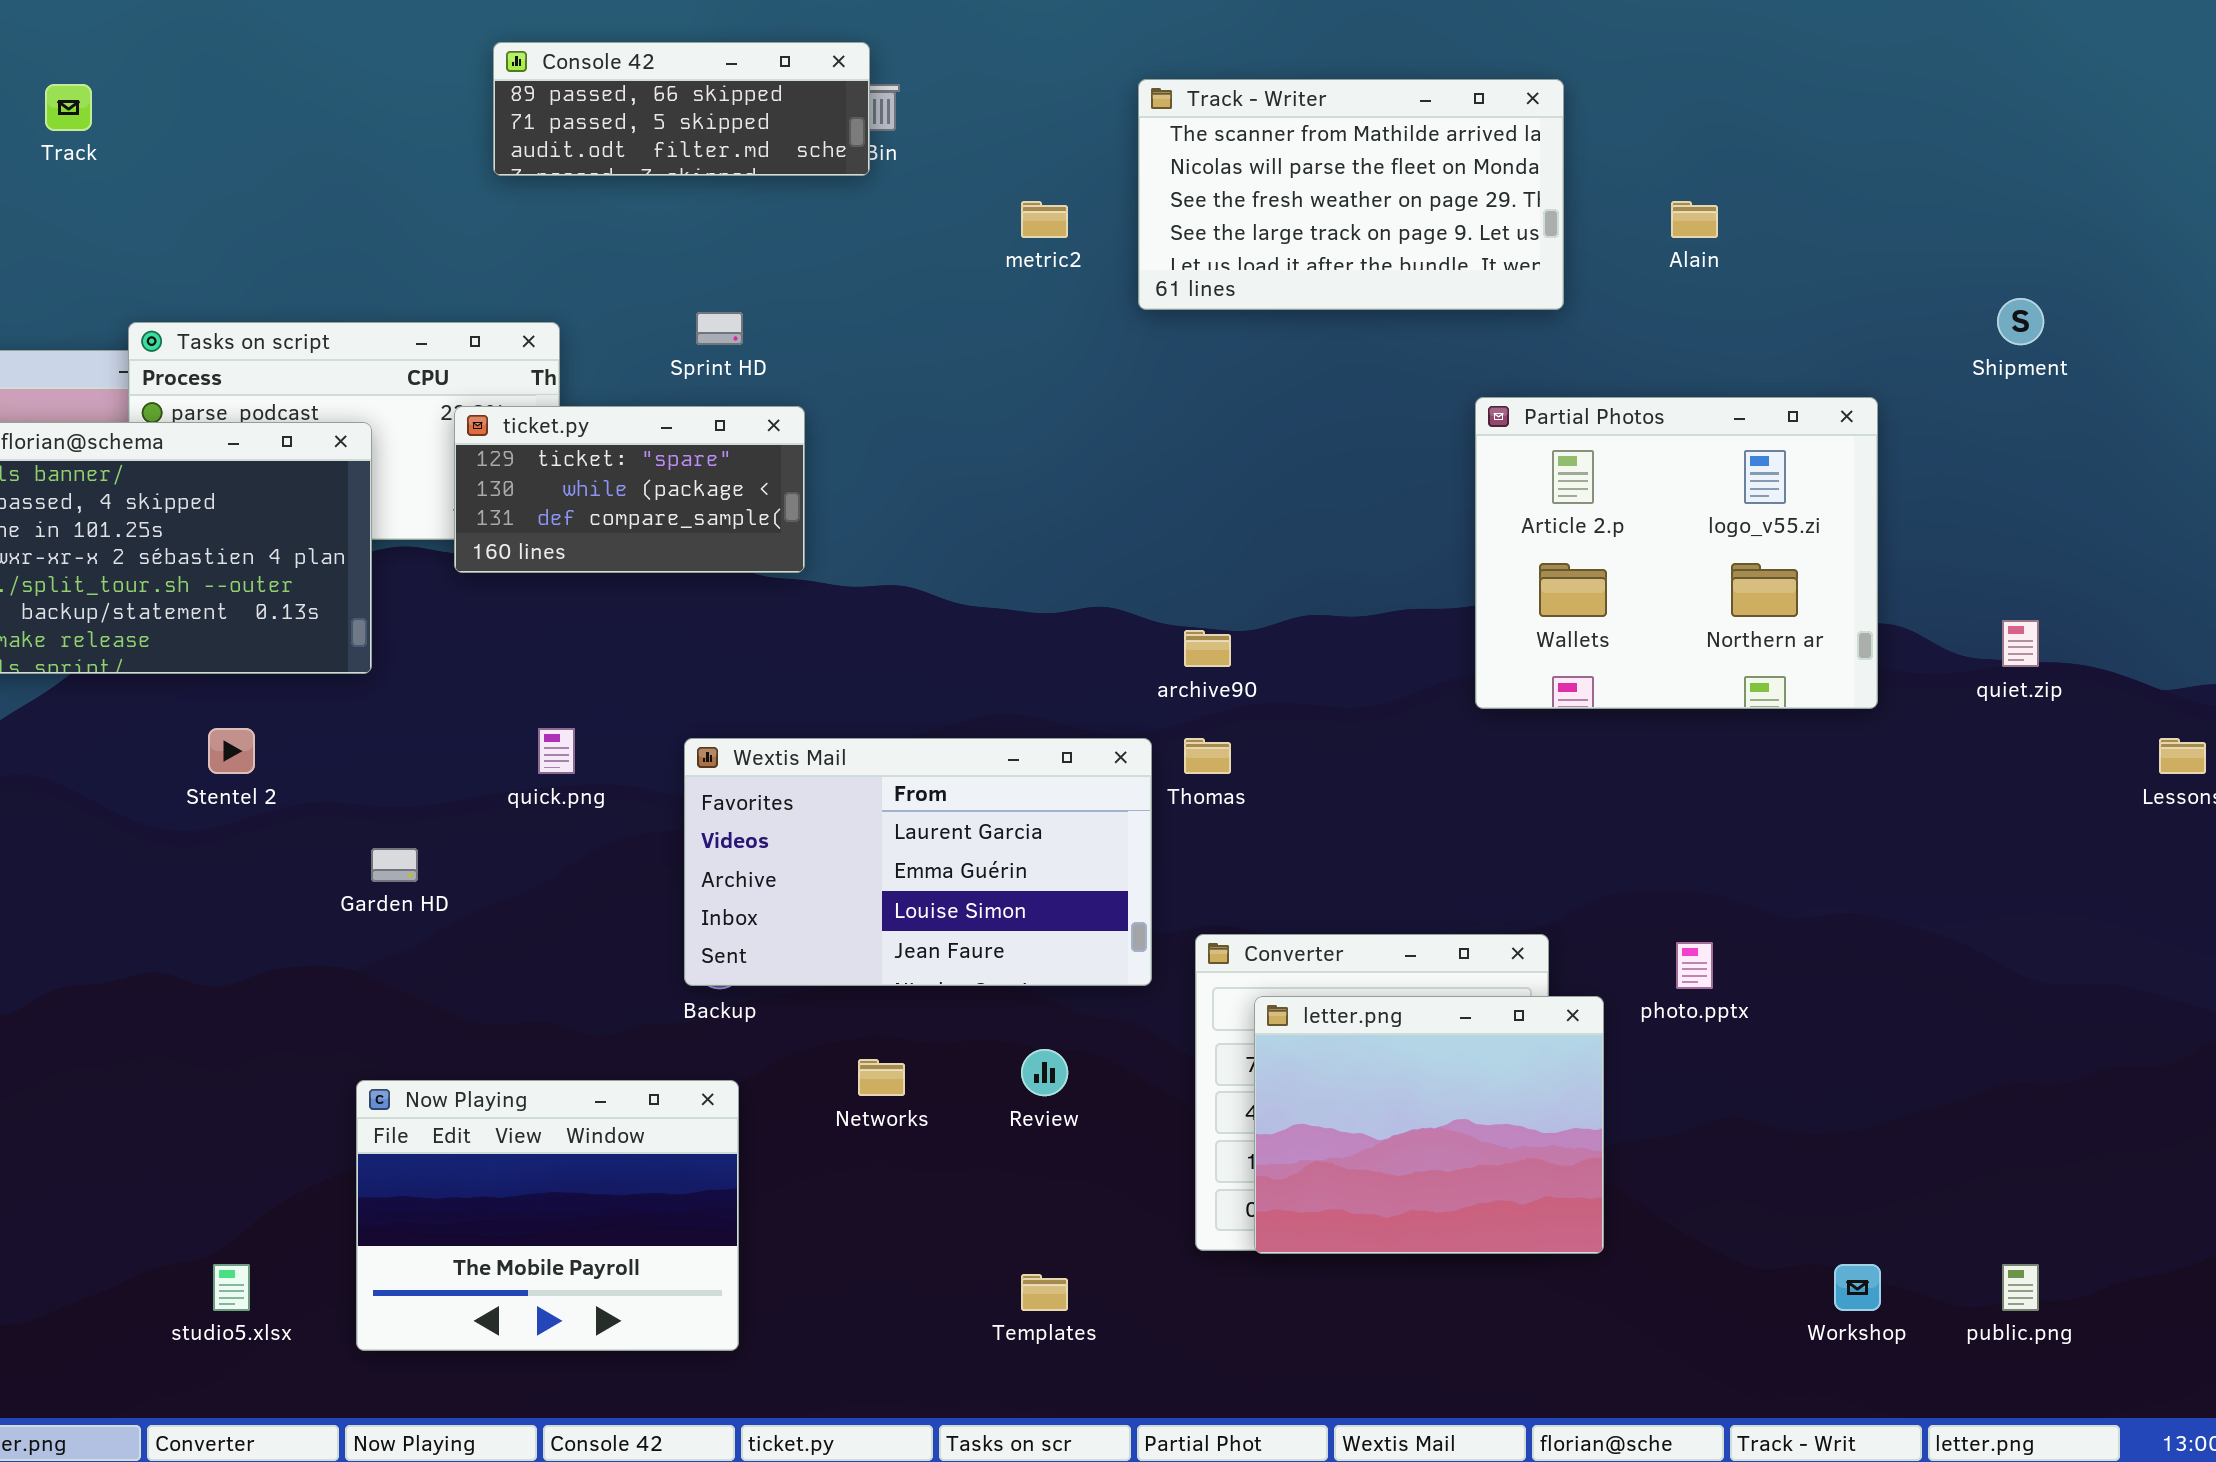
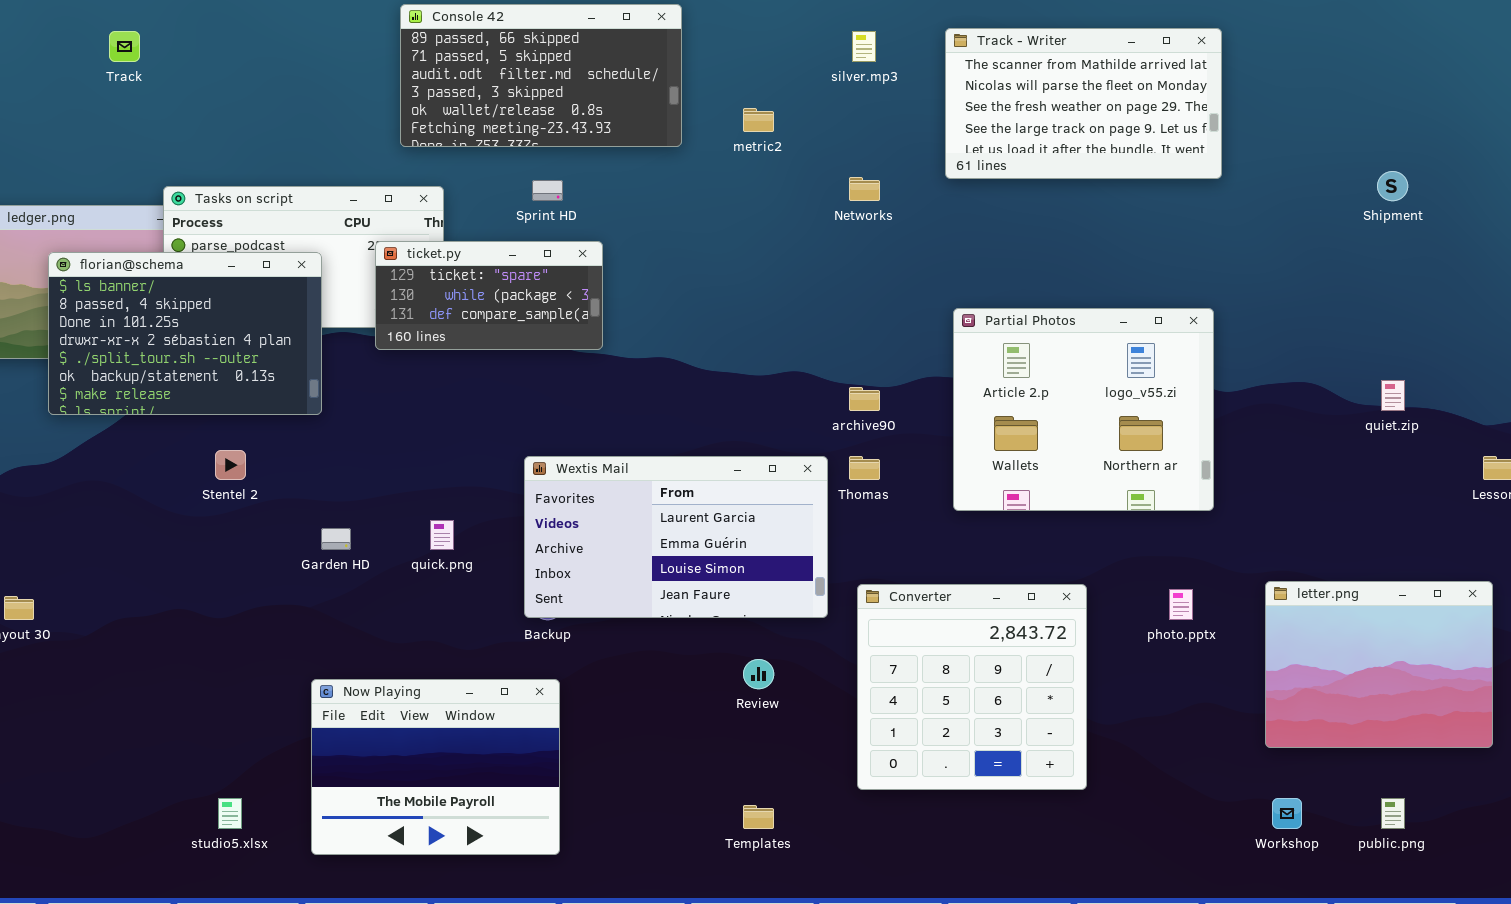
Console 42: [493,42,870,176] -> [400,4,682,147], resized
Track - Writer: [1138,79,1564,310] -> [945,28,1222,179], moved
Partial Photos: [1475,397,1878,709] -> [953,308,1214,511], moved
quick.png: [538,728,575,774] -> [430,520,454,550], moved
letter.png: [1254,996,1604,1254] -> [1265,581,1493,748], moved
Networks: [858,1059,905,1096] -> [849,177,880,201], moved

